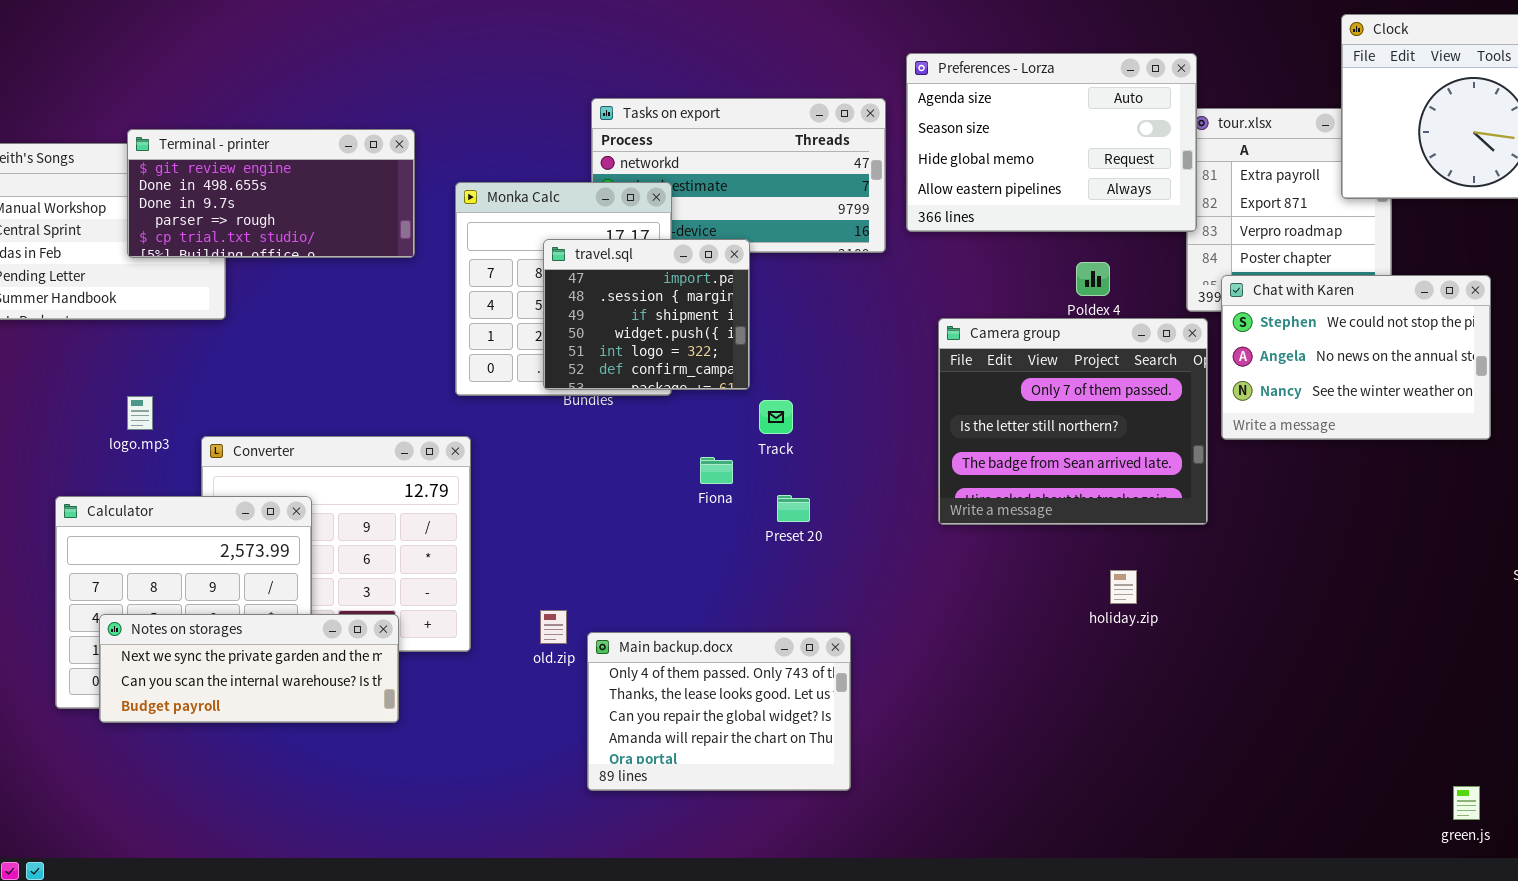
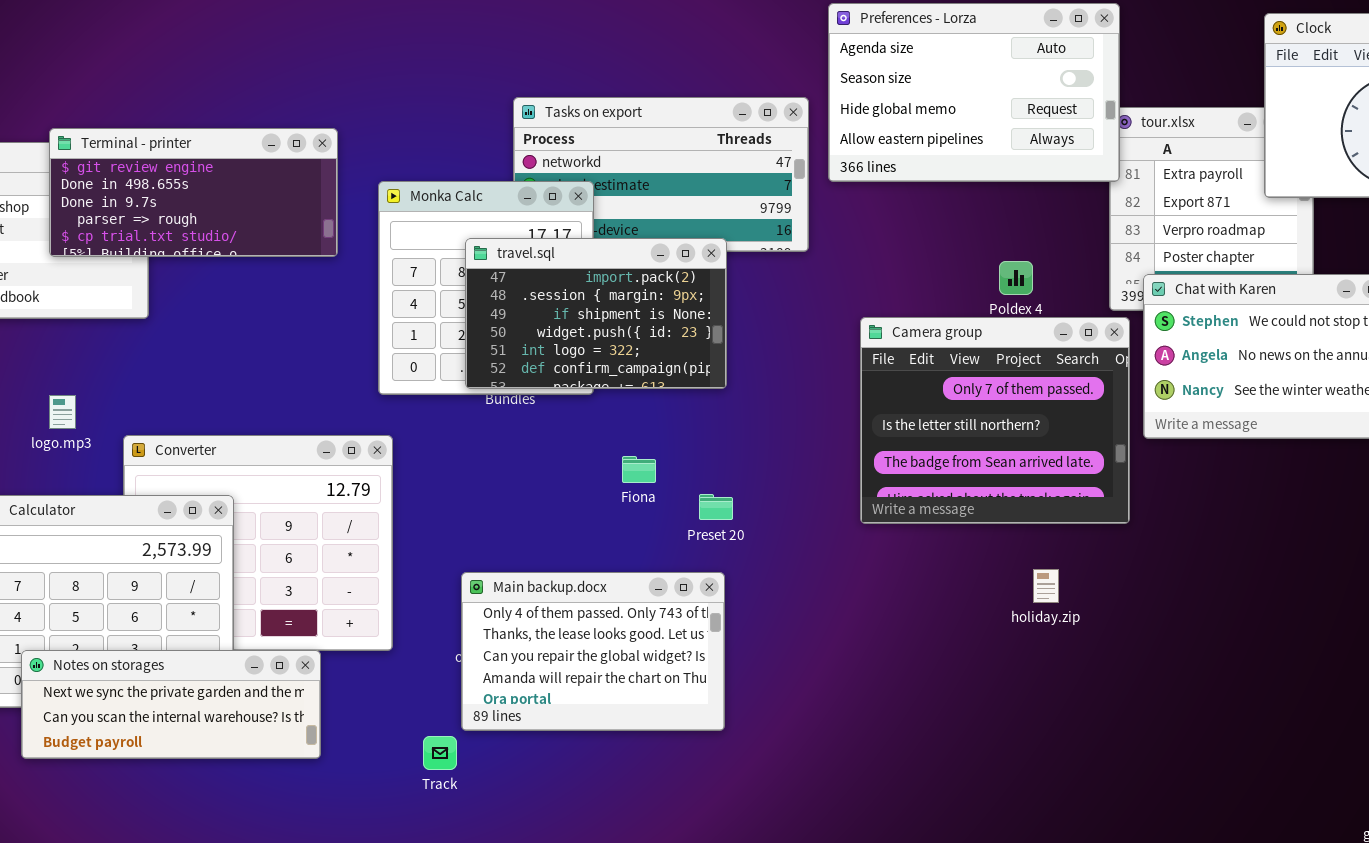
Preferences - Lorza: [906,53,1197,232] -> [828,3,1120,182], moved
travel.sql: [543,239,750,390] -> [465,238,727,389], resized
Track: [759,400,793,434] -> [423,736,457,770], moved
Notes on storages: [99,614,399,723] -> [21,650,321,759], moved
Main backup.docx: [587,632,851,791] -> [461,572,725,731], moved

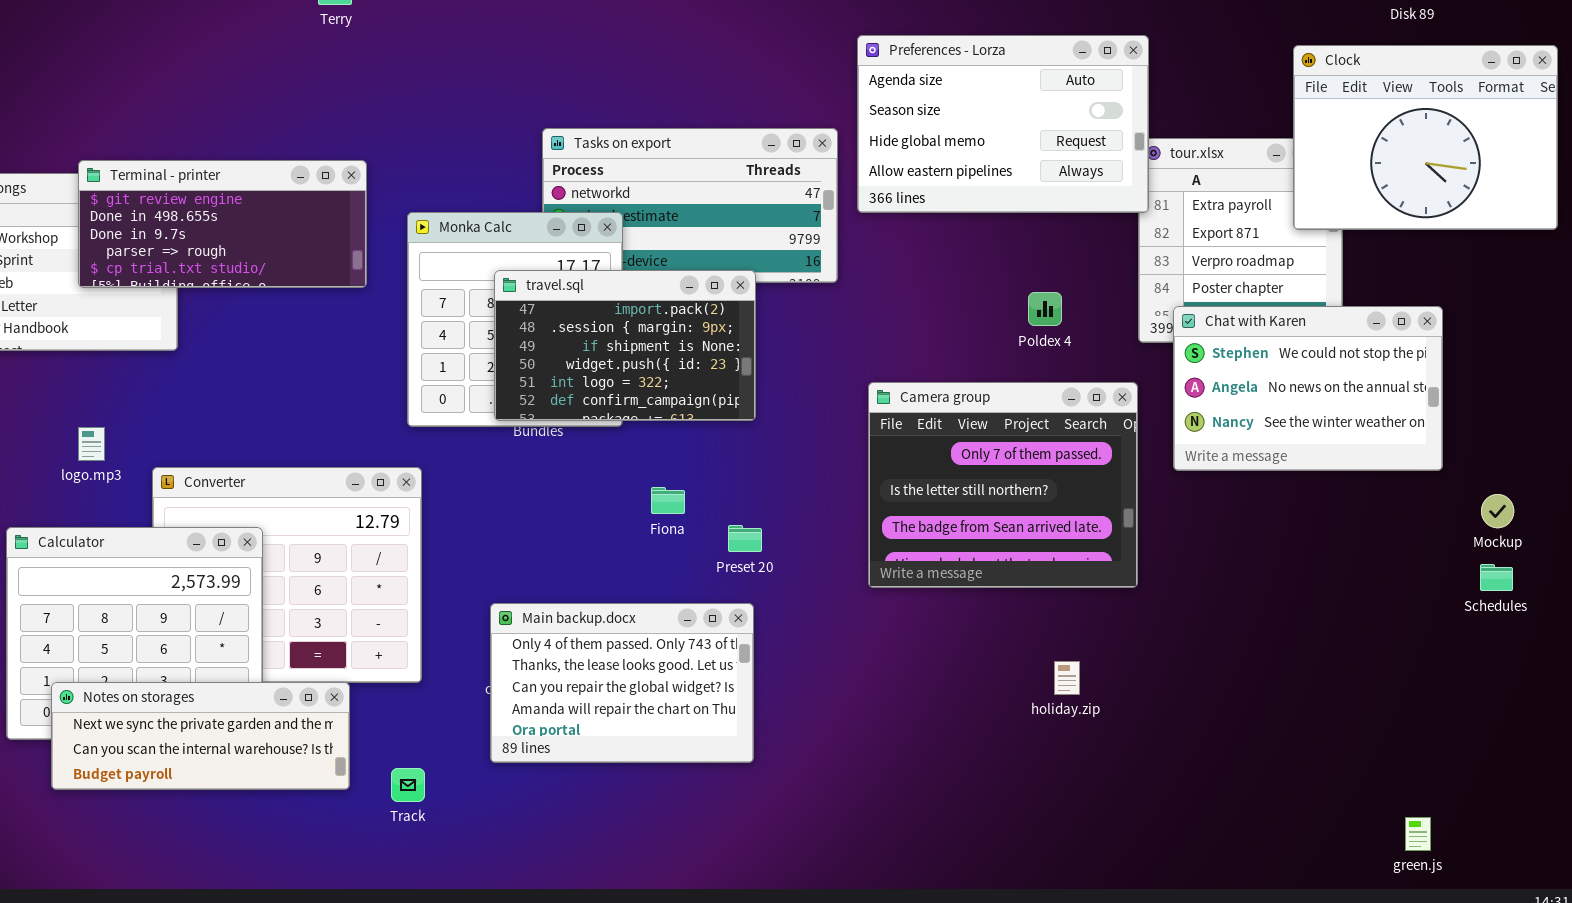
Camera group: [860,317,1130,524] -> [868,382,1138,588], moved
holiday.zip: [1033,569,1059,603] -> [1054,661,1080,695], moved
Track: [423,736,457,770] -> [391,768,425,802], moved

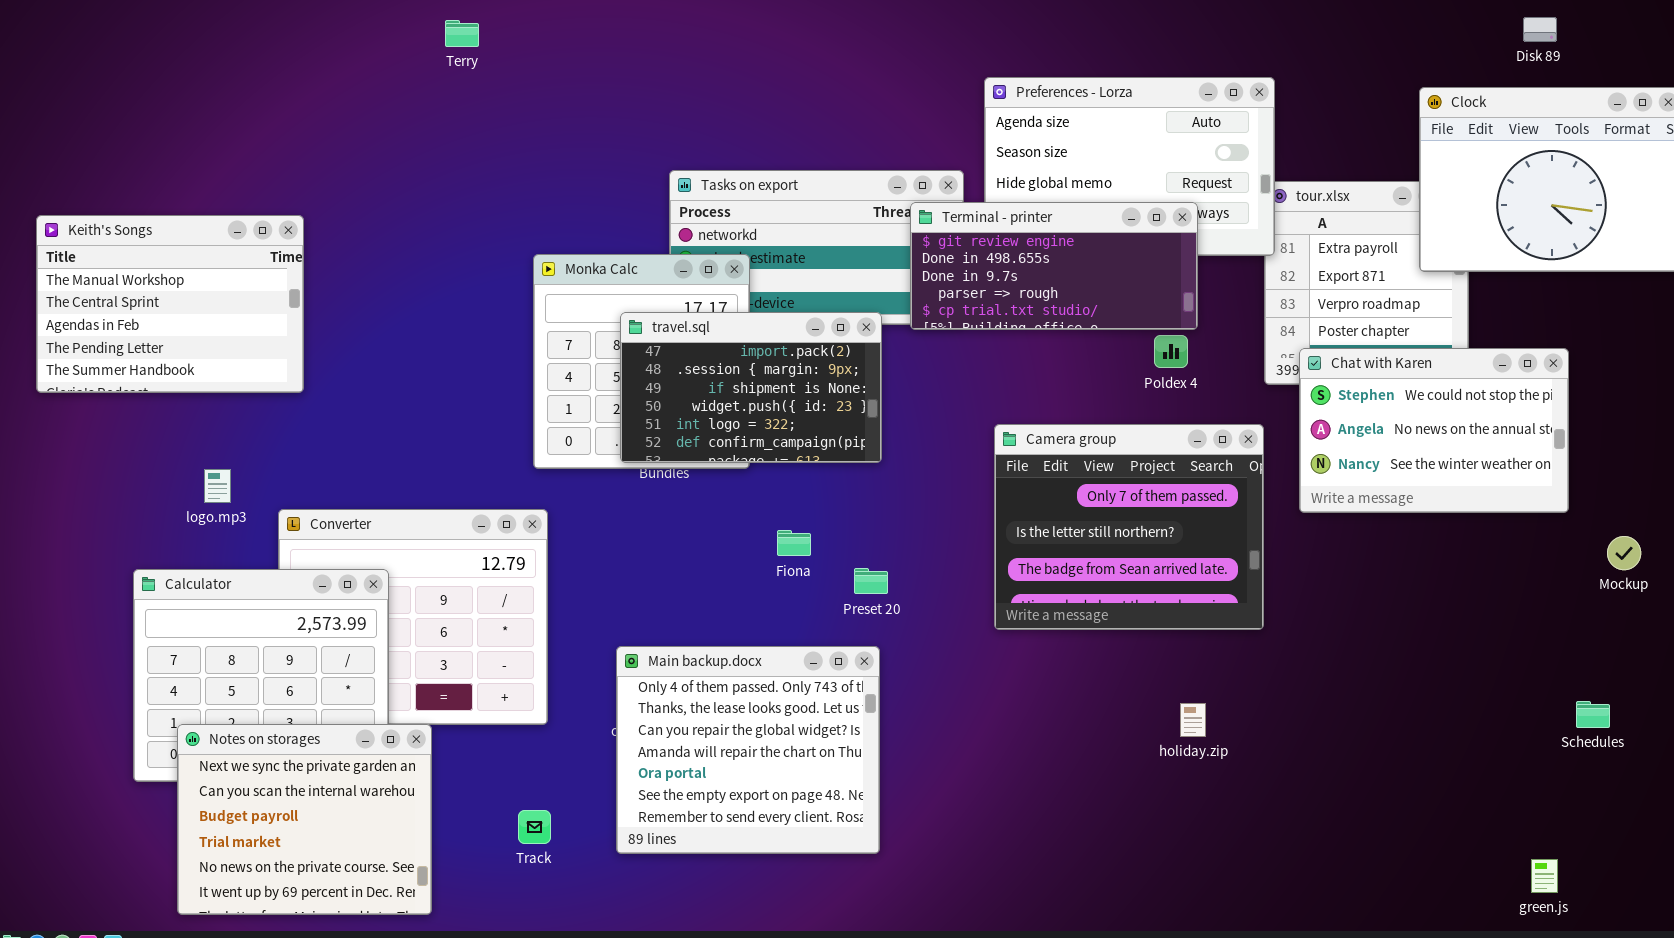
Terminal - printer: [78,160,367,288] -> [910,202,1198,330], moved
Schedules: [1480,564,1513,591] -> [1576,701,1610,728], moved
Main backup.docx: [490,603,754,763] -> [616,646,880,854], resized
Notes on storages: [51,682,350,790] -> [177,724,432,915], resized

